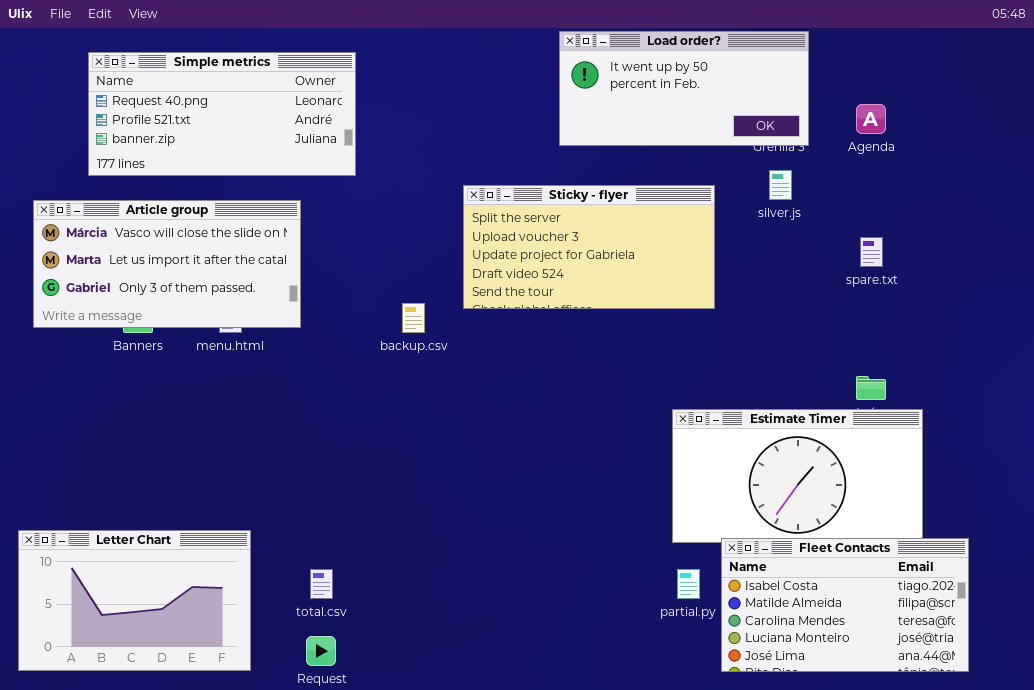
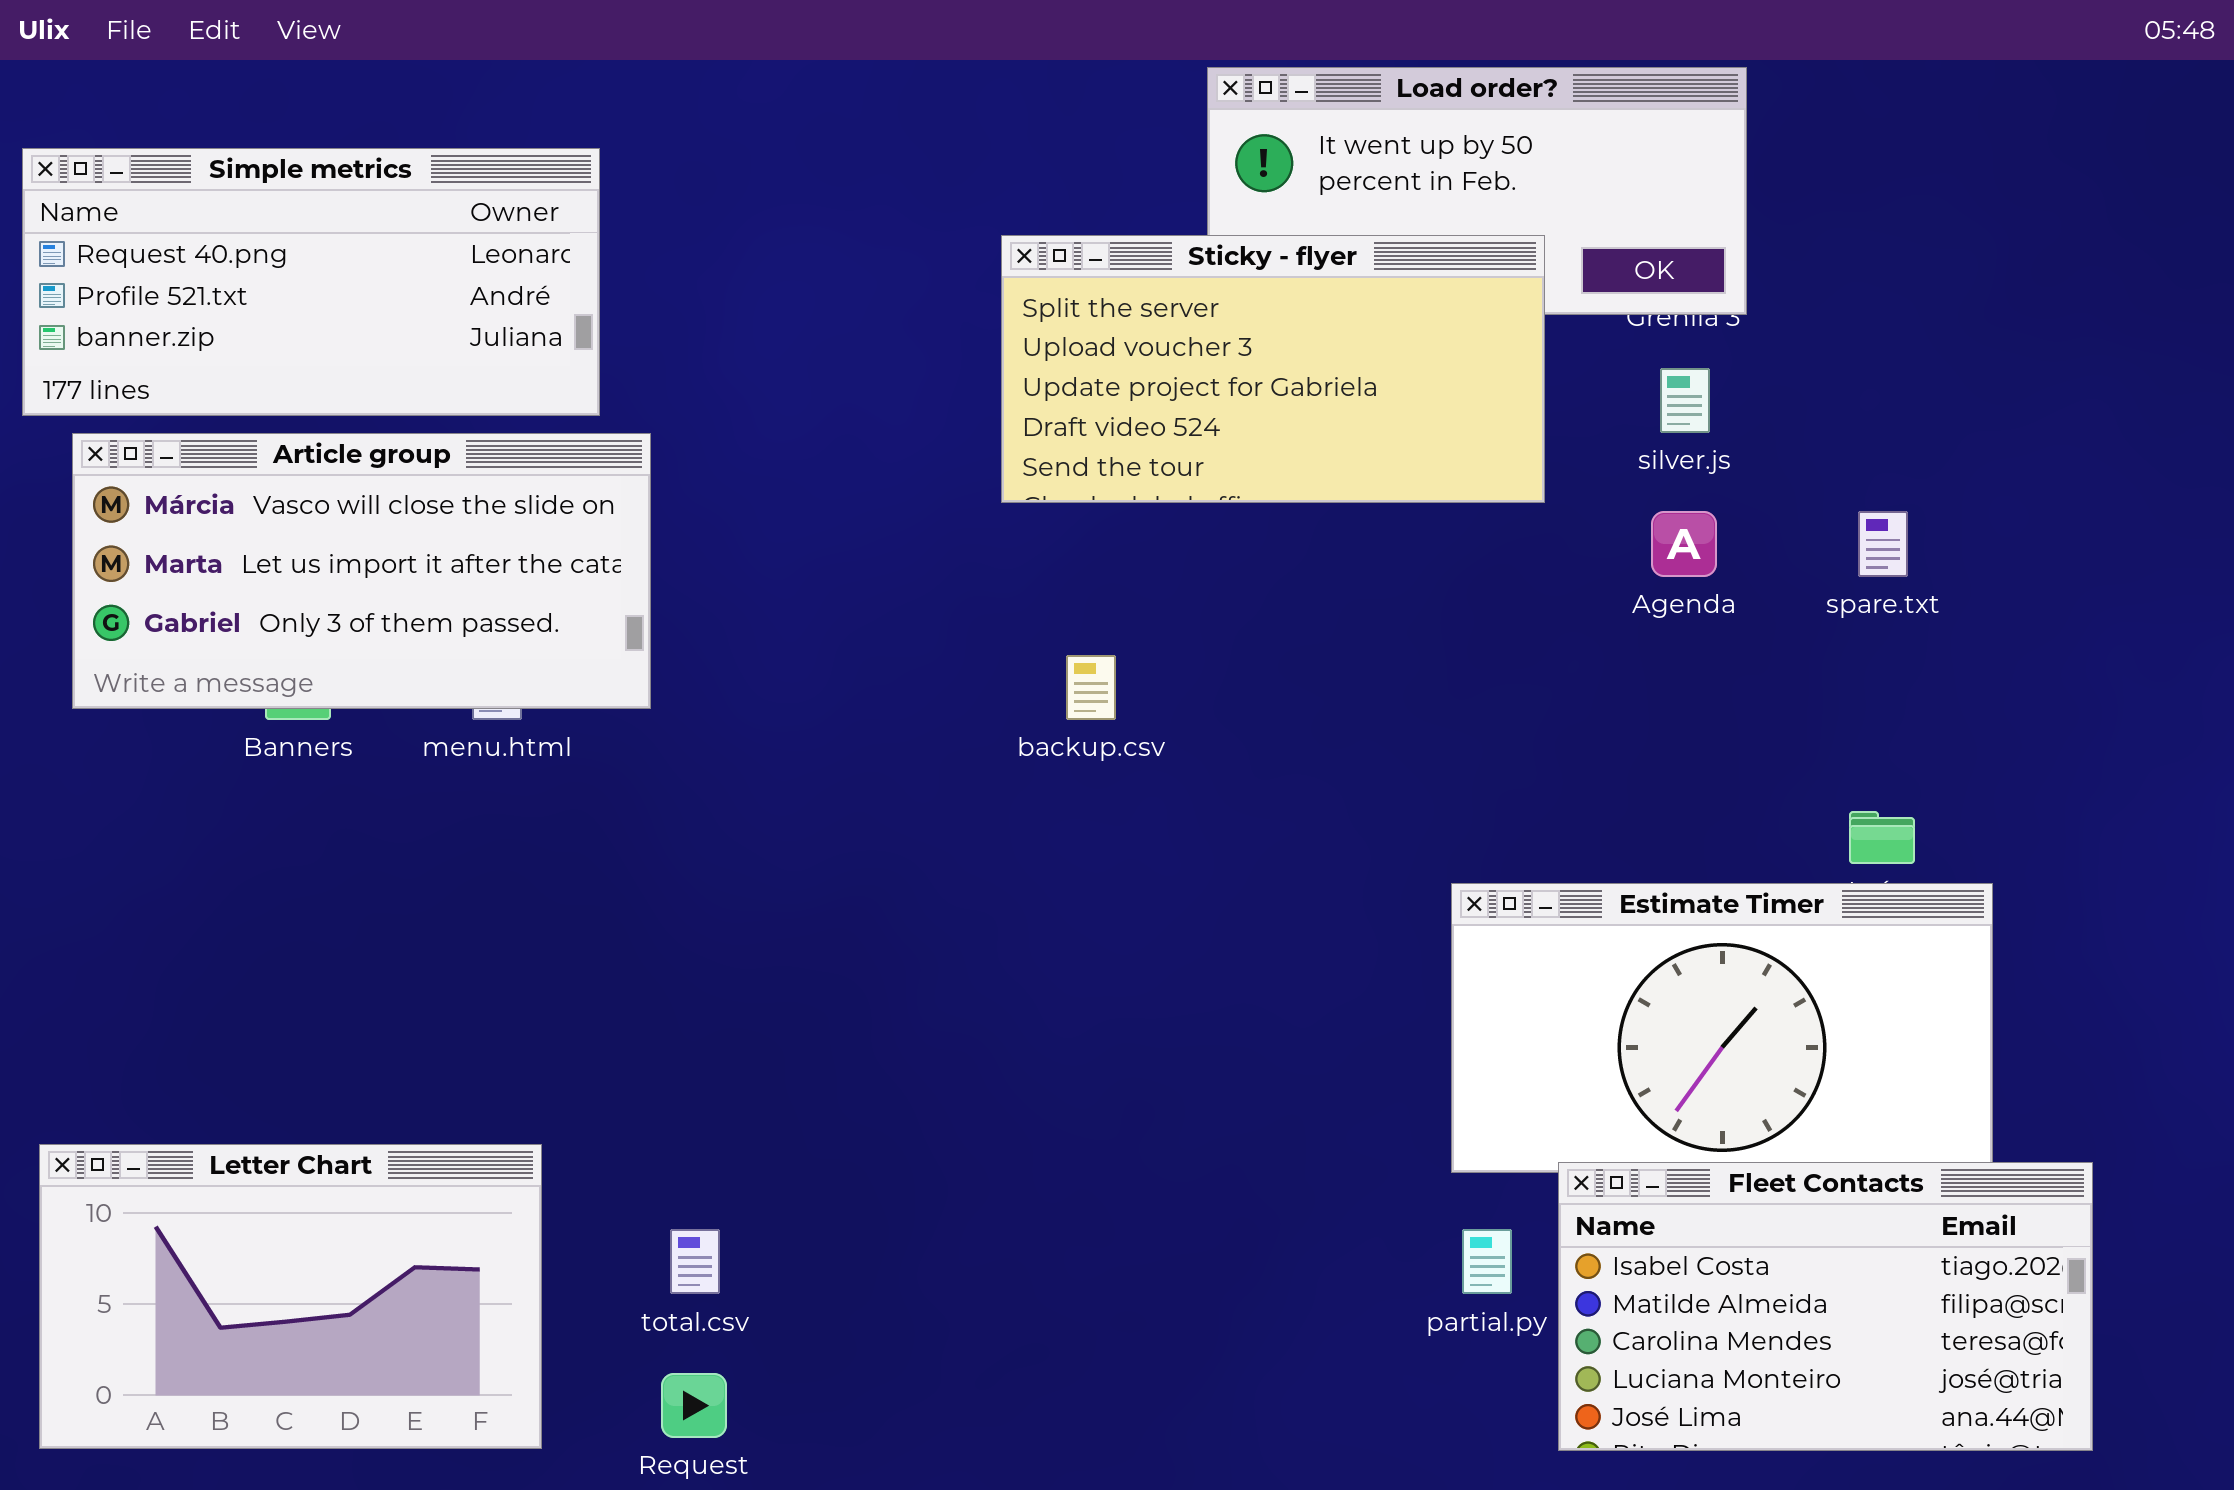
Simple metrics: [88,52,356,176] -> [22,148,600,416], moved
Agenda: [856,104,886,134] -> [1651,511,1717,577], moved
Sticky - flyer: [463,185,715,309] -> [1001,235,1545,503], moved
backup.csv: [402,303,425,333] -> [1066,655,1116,720], moved

